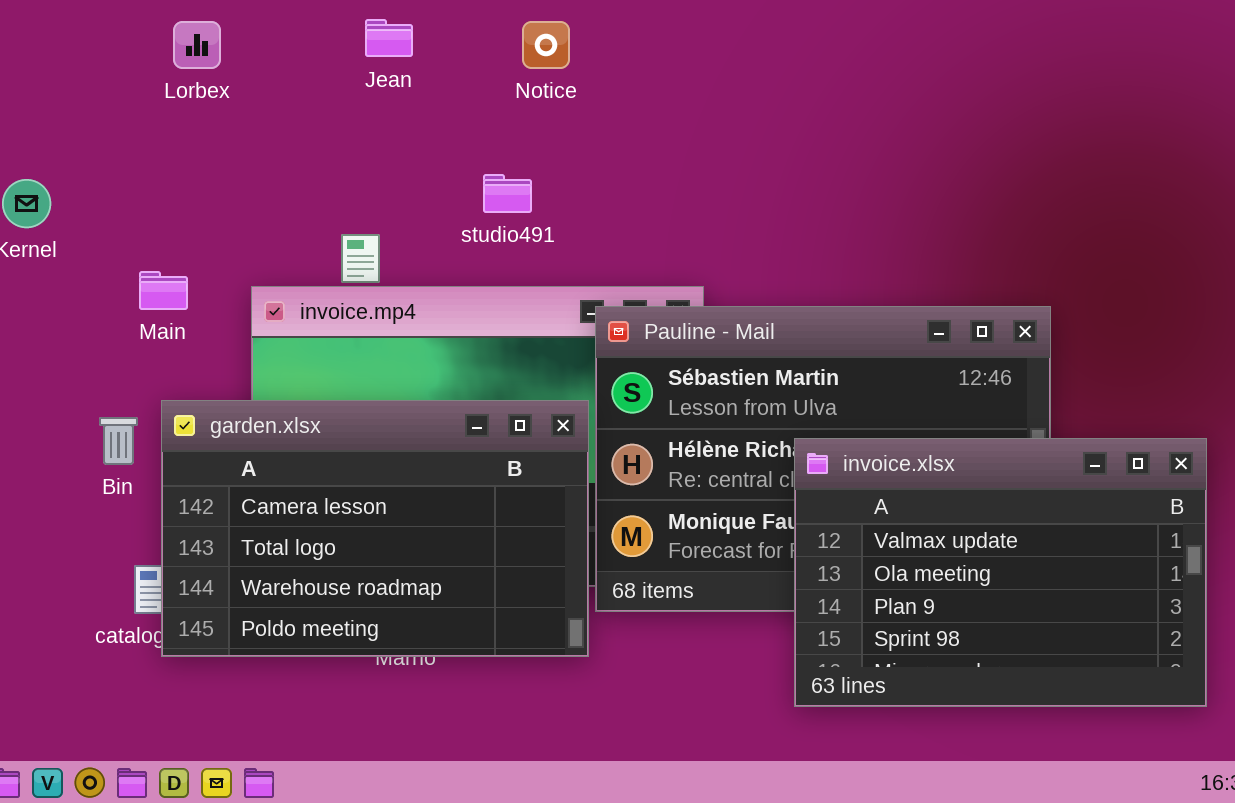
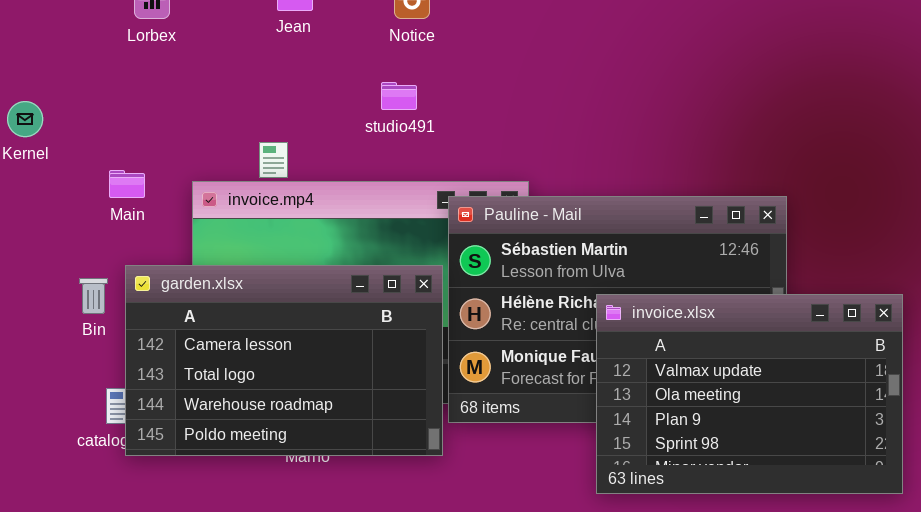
studio491: [483,174,532,213] -> [381,82,417,110], moved

